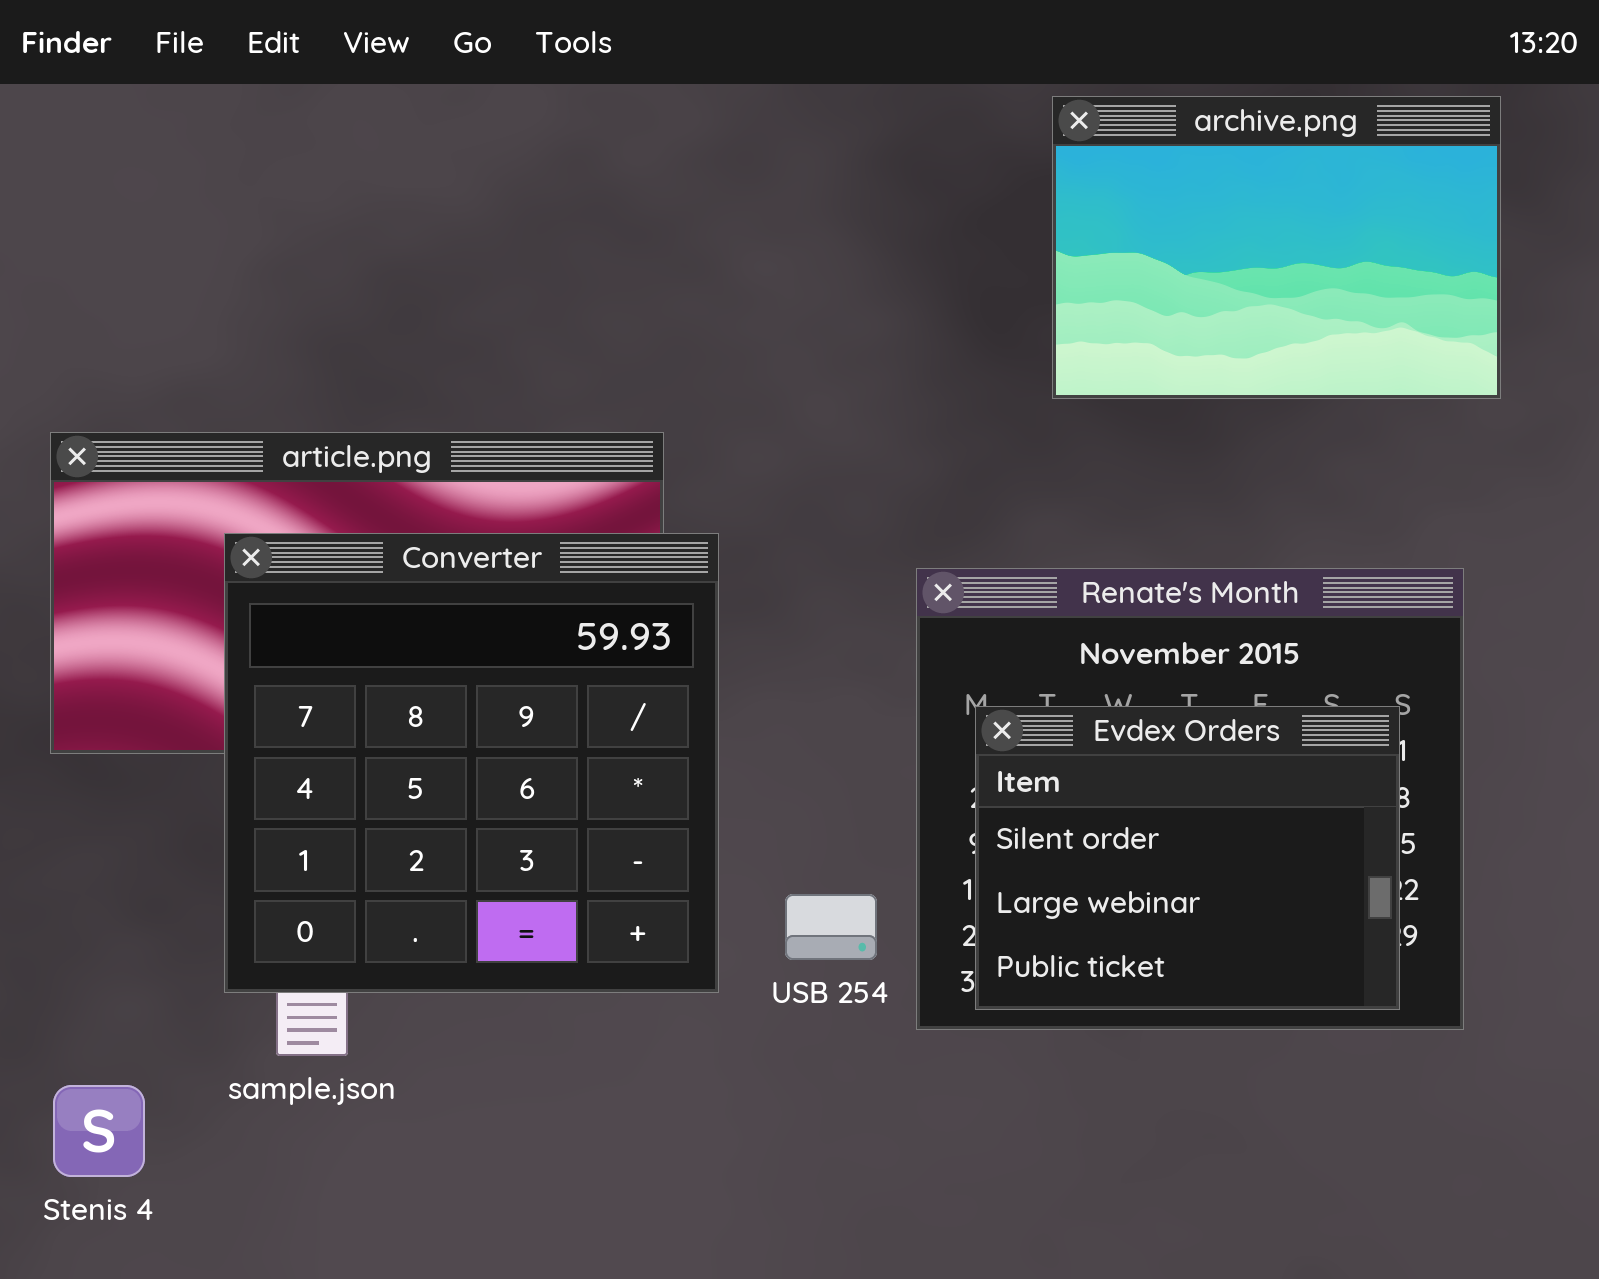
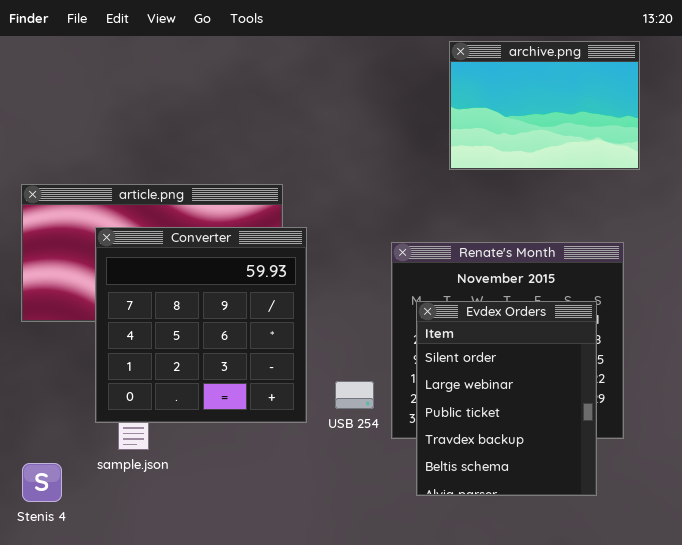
Evdex Orders: [975,706,1400,1010] -> [416,301,597,496], resized

